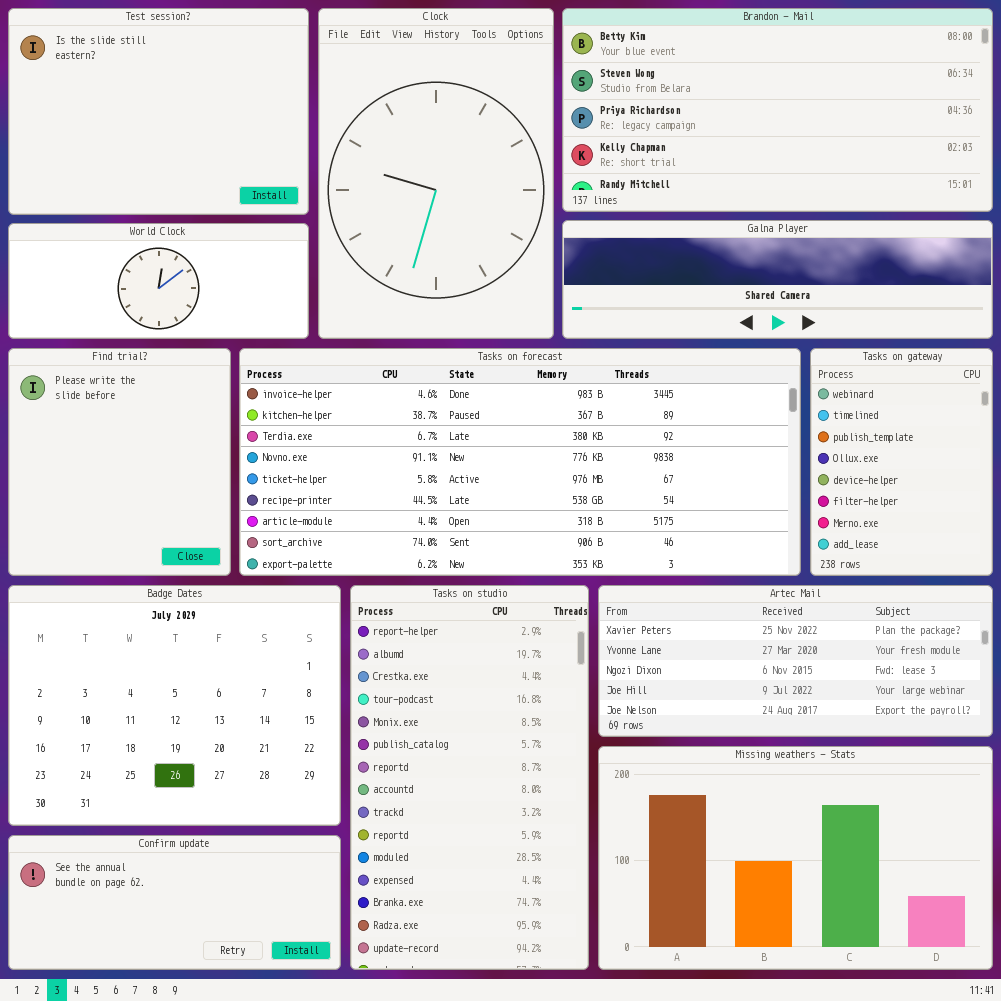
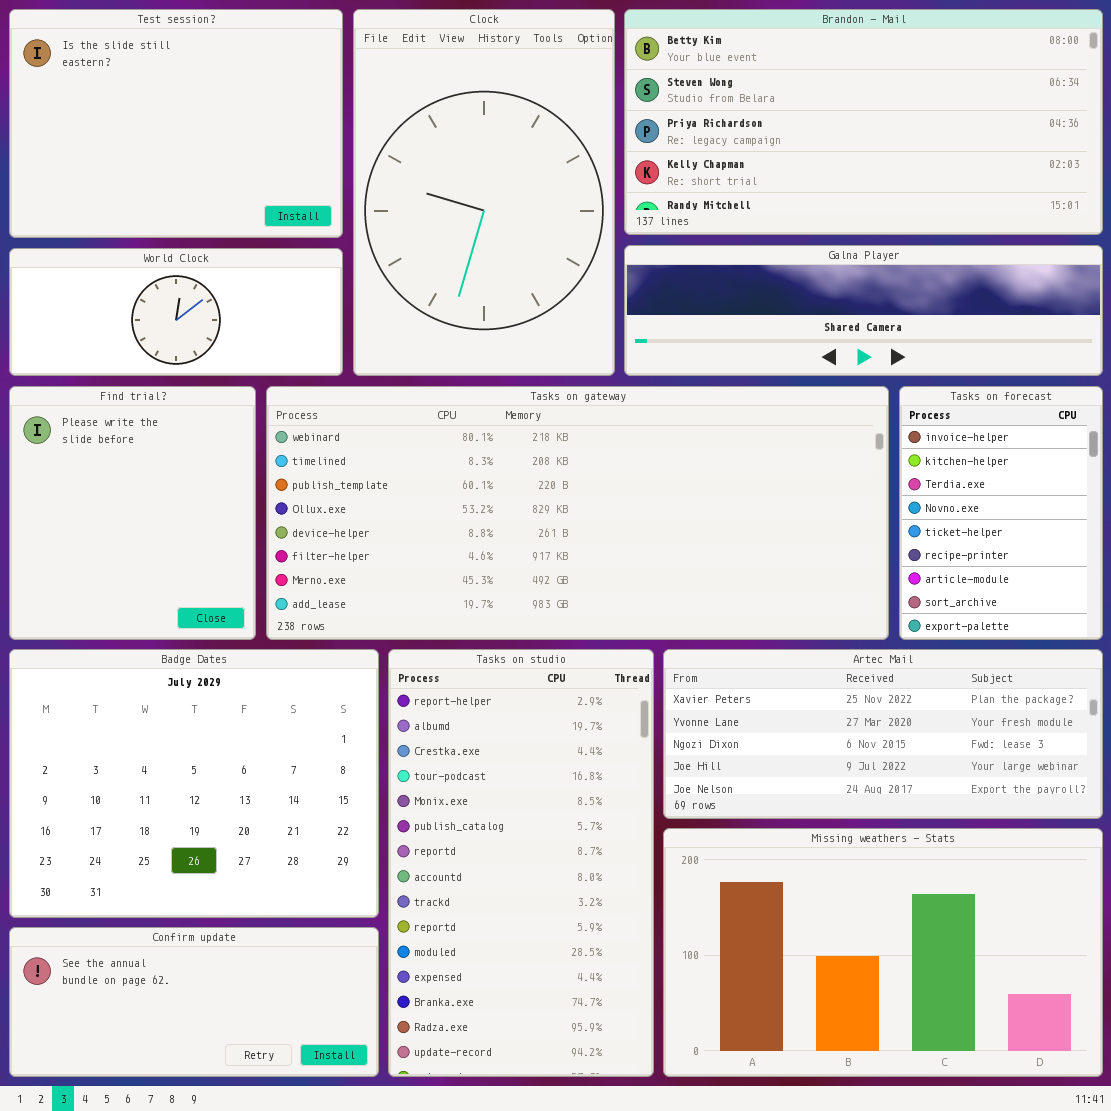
Tasks on forecast: [239,348,801,576] -> [899,386,1103,640], moved, resized
Tasks on gateway: [810,348,993,576] -> [266,386,889,640], moved, resized

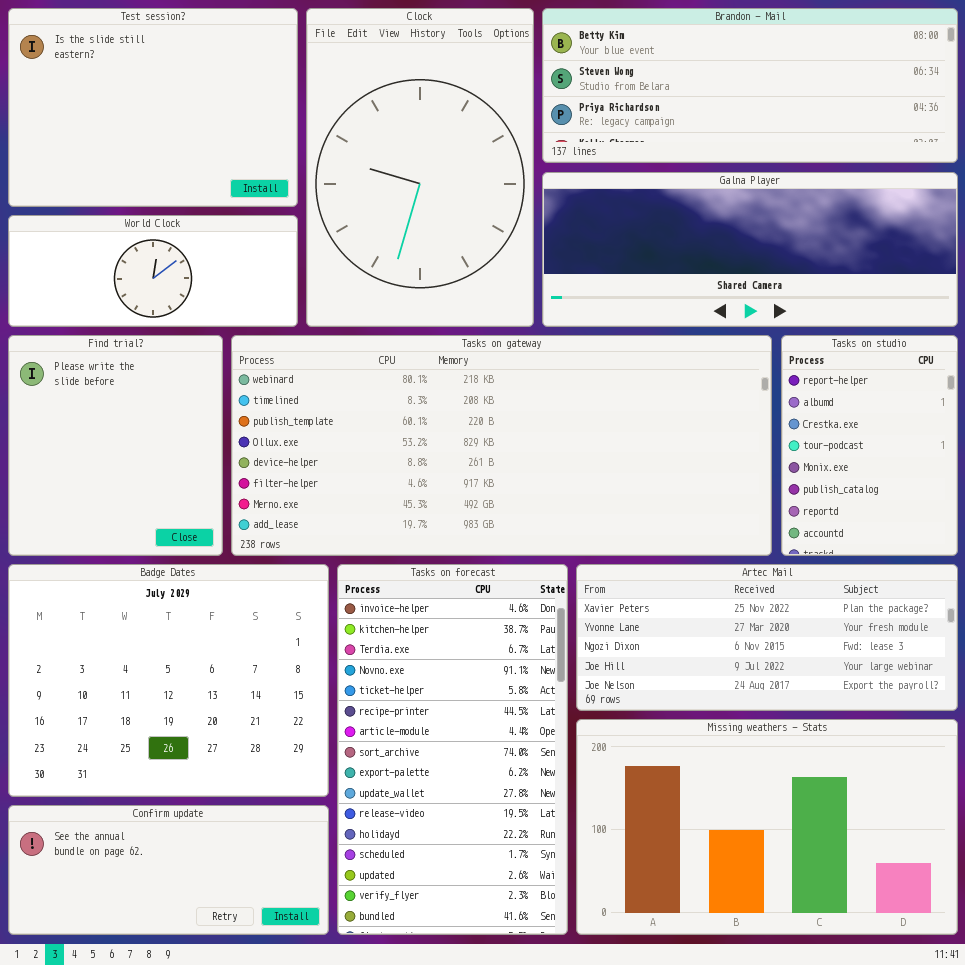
Brandon - Mail: [624,9,1103,235] -> [542,8,958,163], resized
Galna Player: [624,245,1103,376] -> [542,172,958,327], resized
Tasks on forecast: [899,386,1103,640] -> [337,564,568,935], moved, resized
Tasks on studio: [388,649,654,1077] -> [781,335,958,556], moved, resized

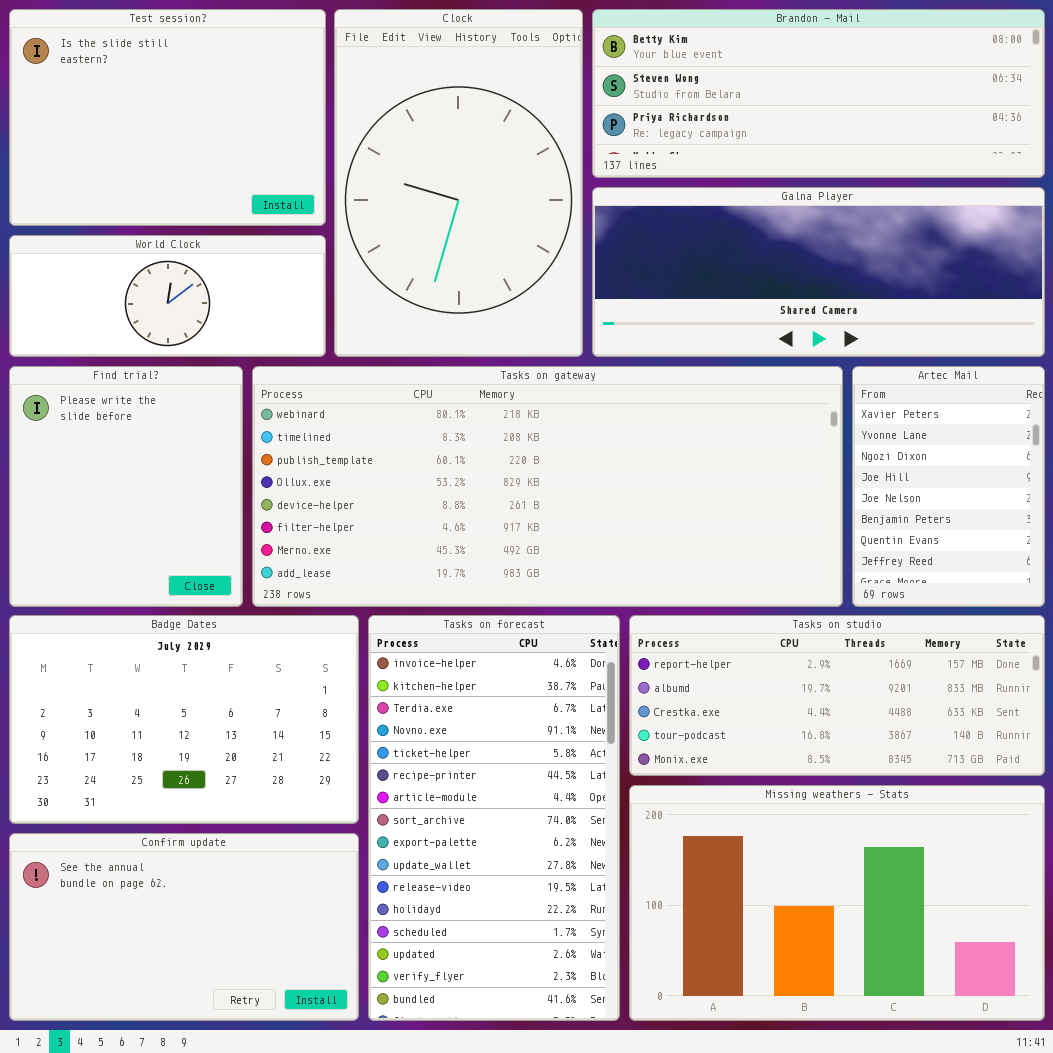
Tasks on studio: [781,335,958,556] -> [629,615,1045,776], moved, resized
Badge Dates: [8,564,329,797] -> [9,615,359,824], resized
Artec Mail: [576,564,958,711] -> [852,366,1045,607], moved, resized
Confirm update: [8,805,329,935] -> [9,833,359,1021], resized

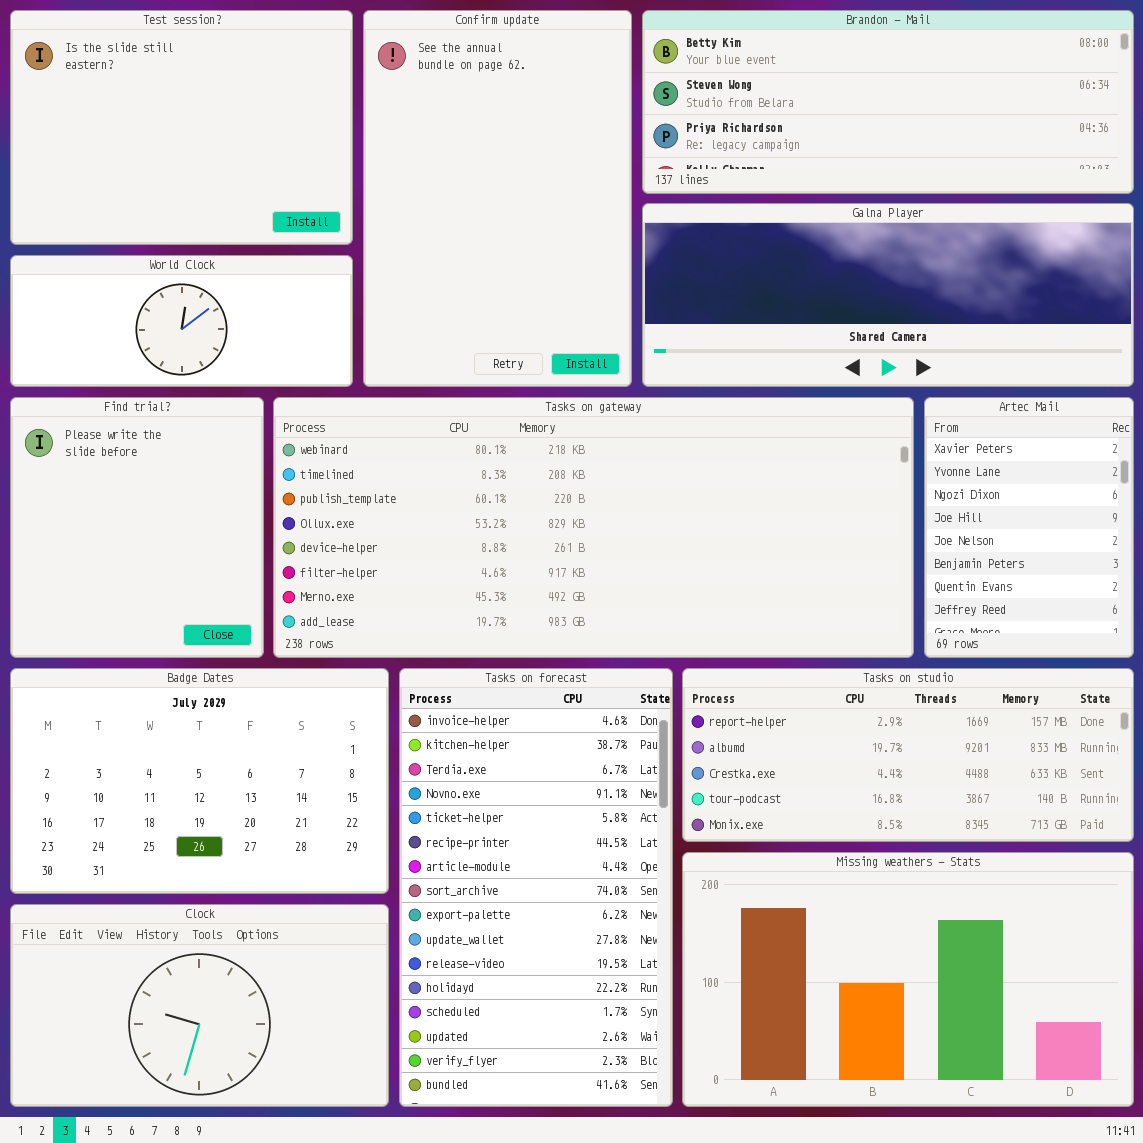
Clock: [334,9,583,357] -> [10,904,389,1107], moved, resized
Confirm update: [9,833,359,1021] -> [363,10,632,387], moved, resized

